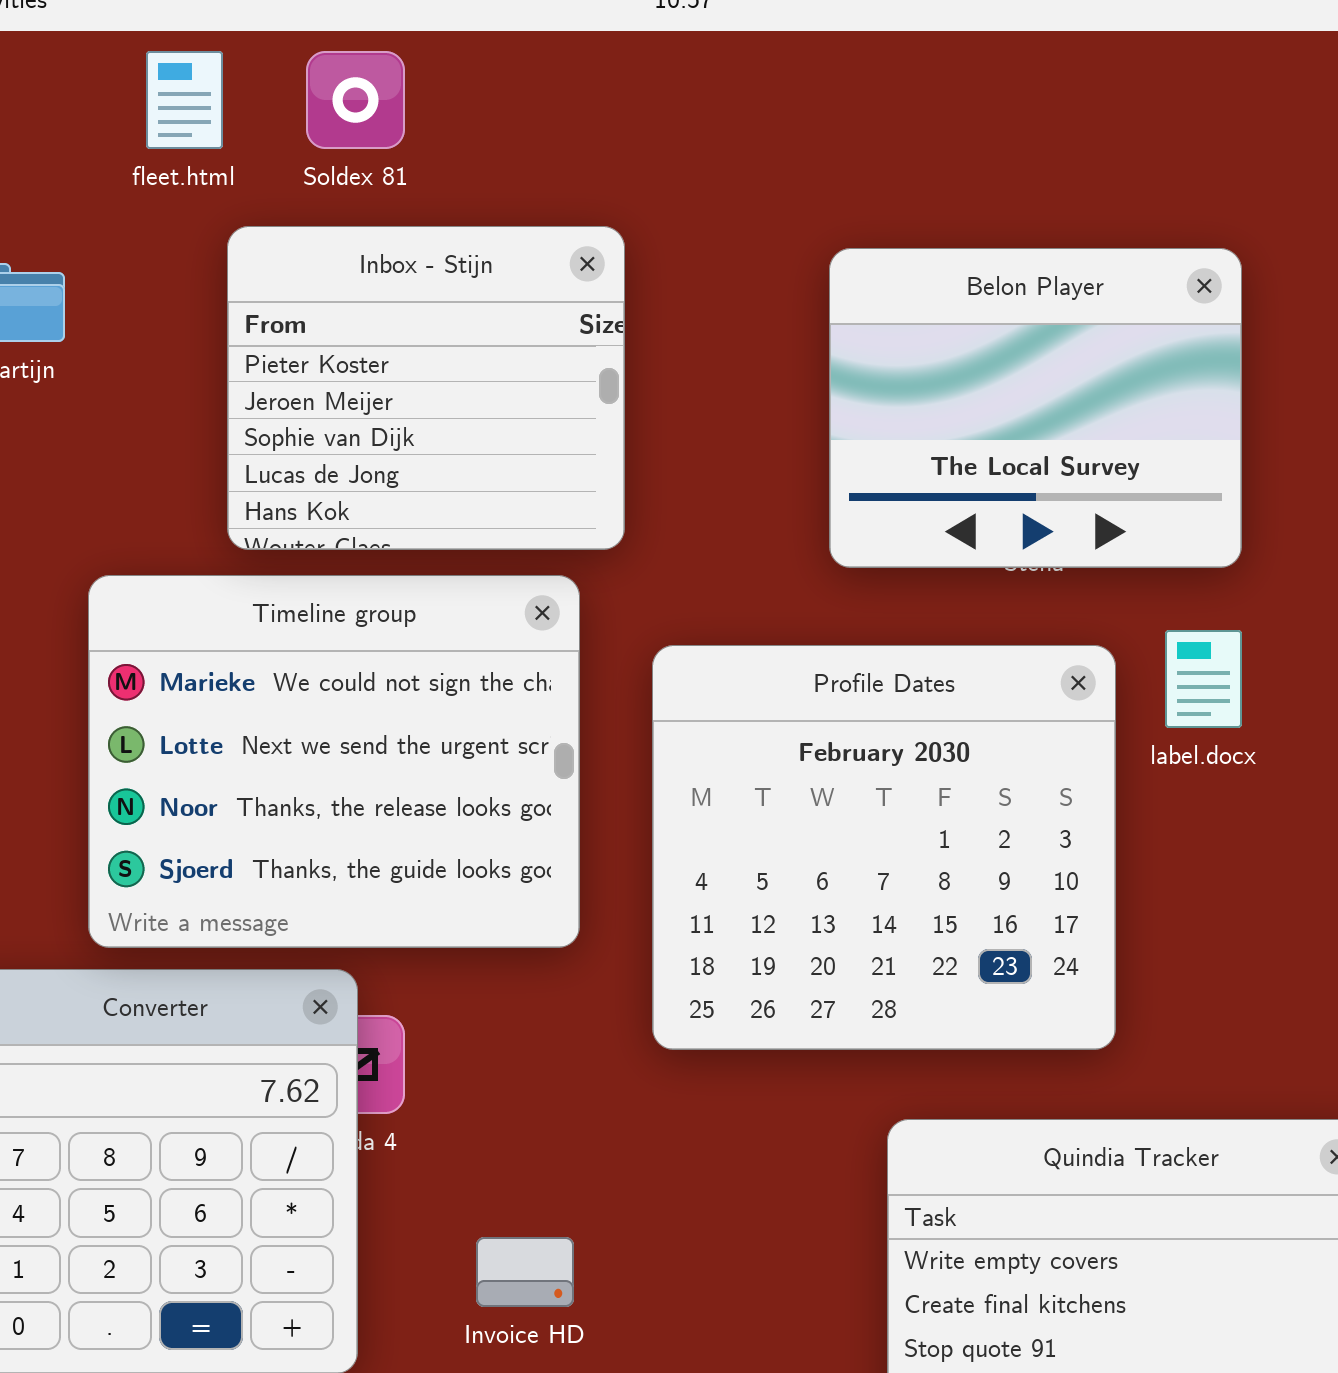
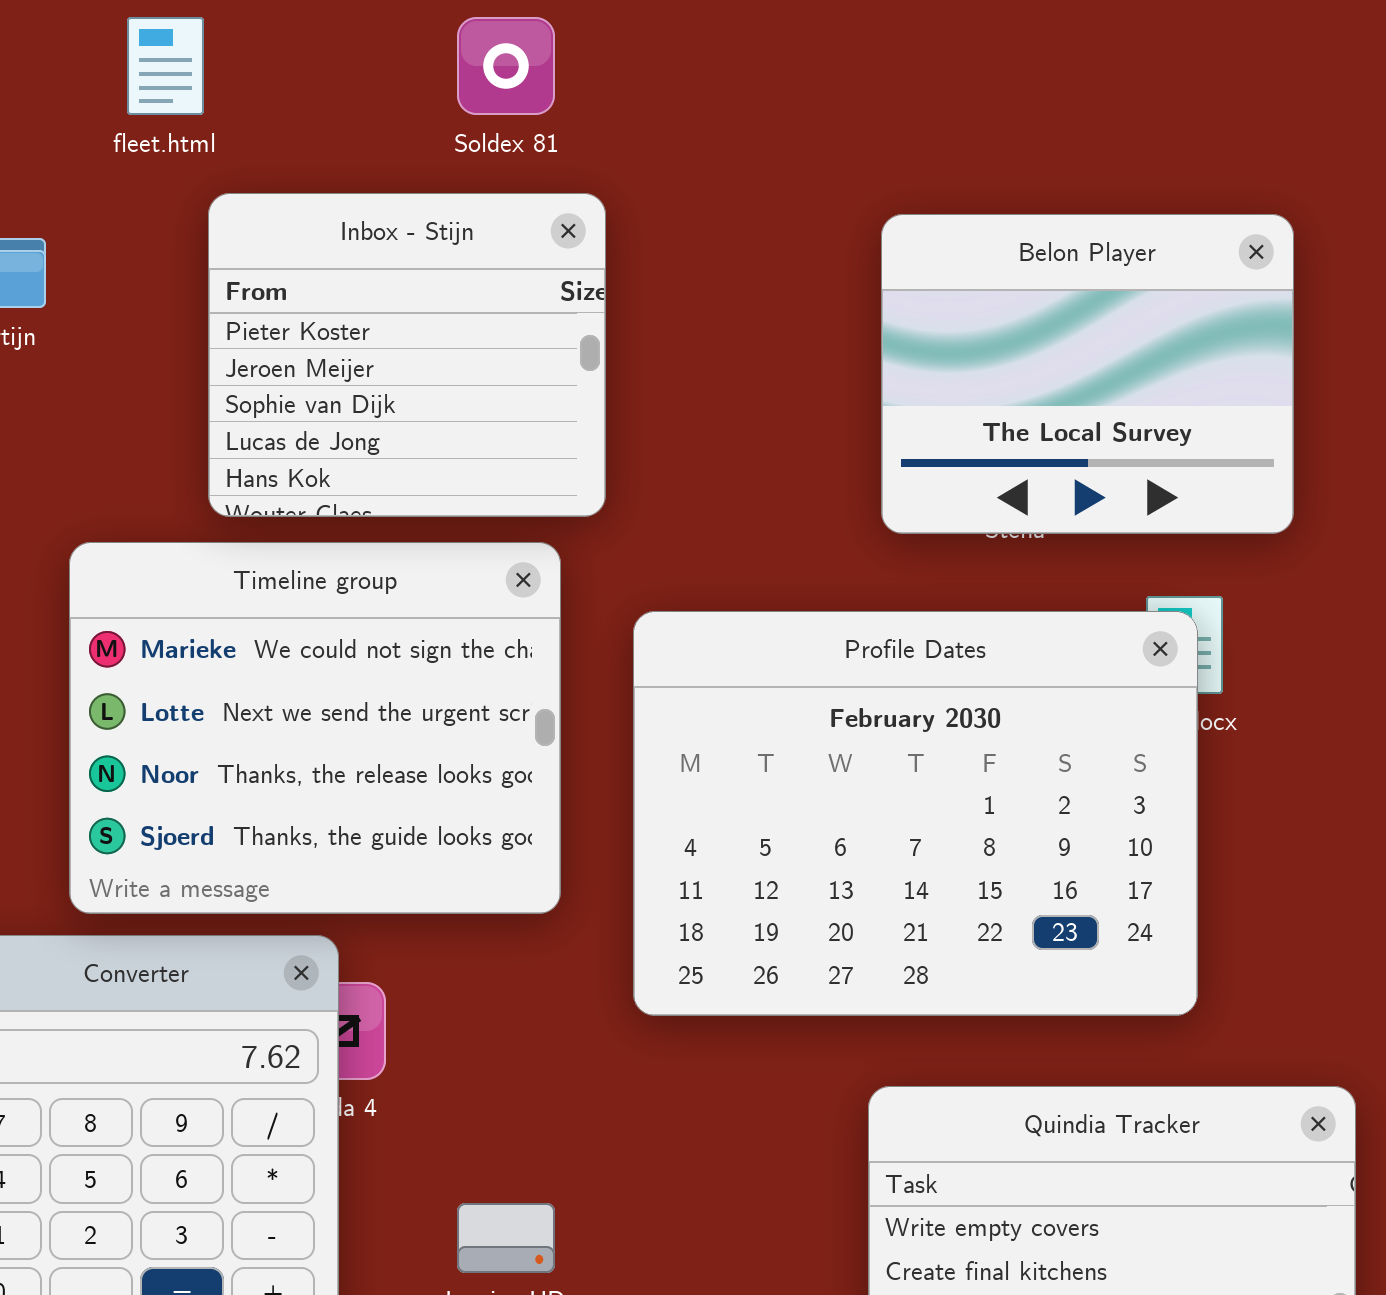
Soldex 81: [306,51,405,149] -> [457,17,555,115], moved
Belon Player: [829,248,1242,568] -> [881,214,1294,534], moved
Profile Dates: [652,645,1116,1050] -> [633,611,1198,1016], resized

